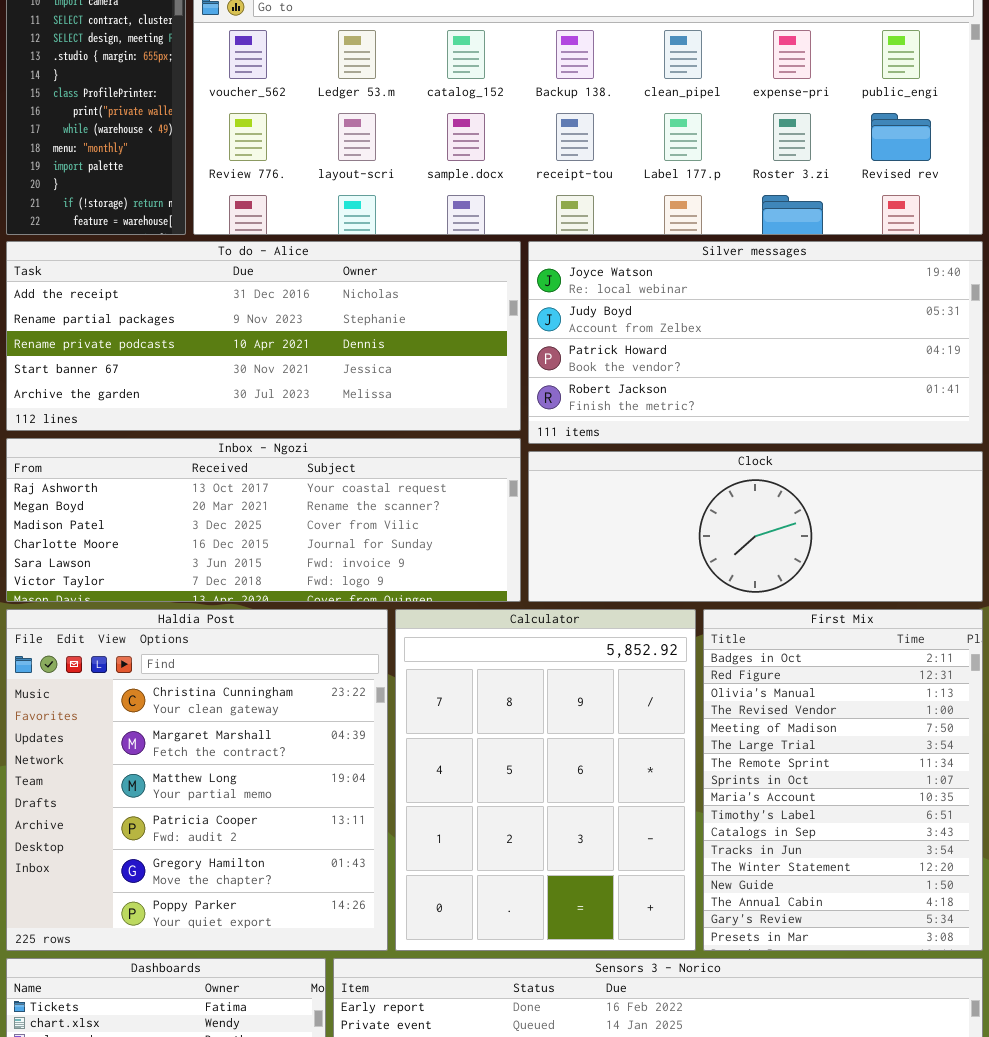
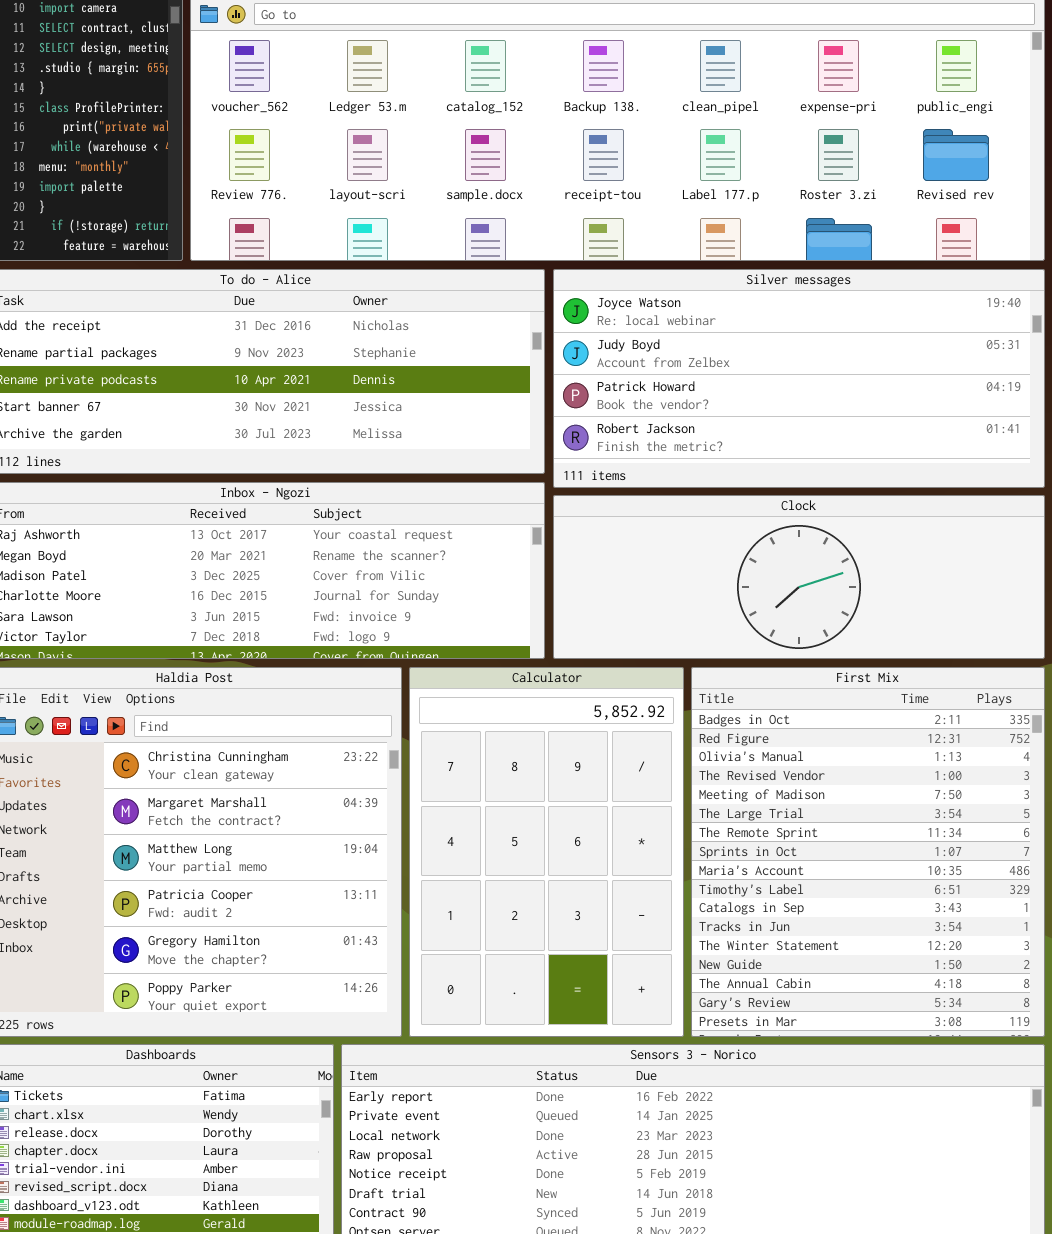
Calculator: [395,609,696,951] -> [409,667,684,1037], resized
First Mix: [703,609,983,951] -> [691,667,1045,1037], resized

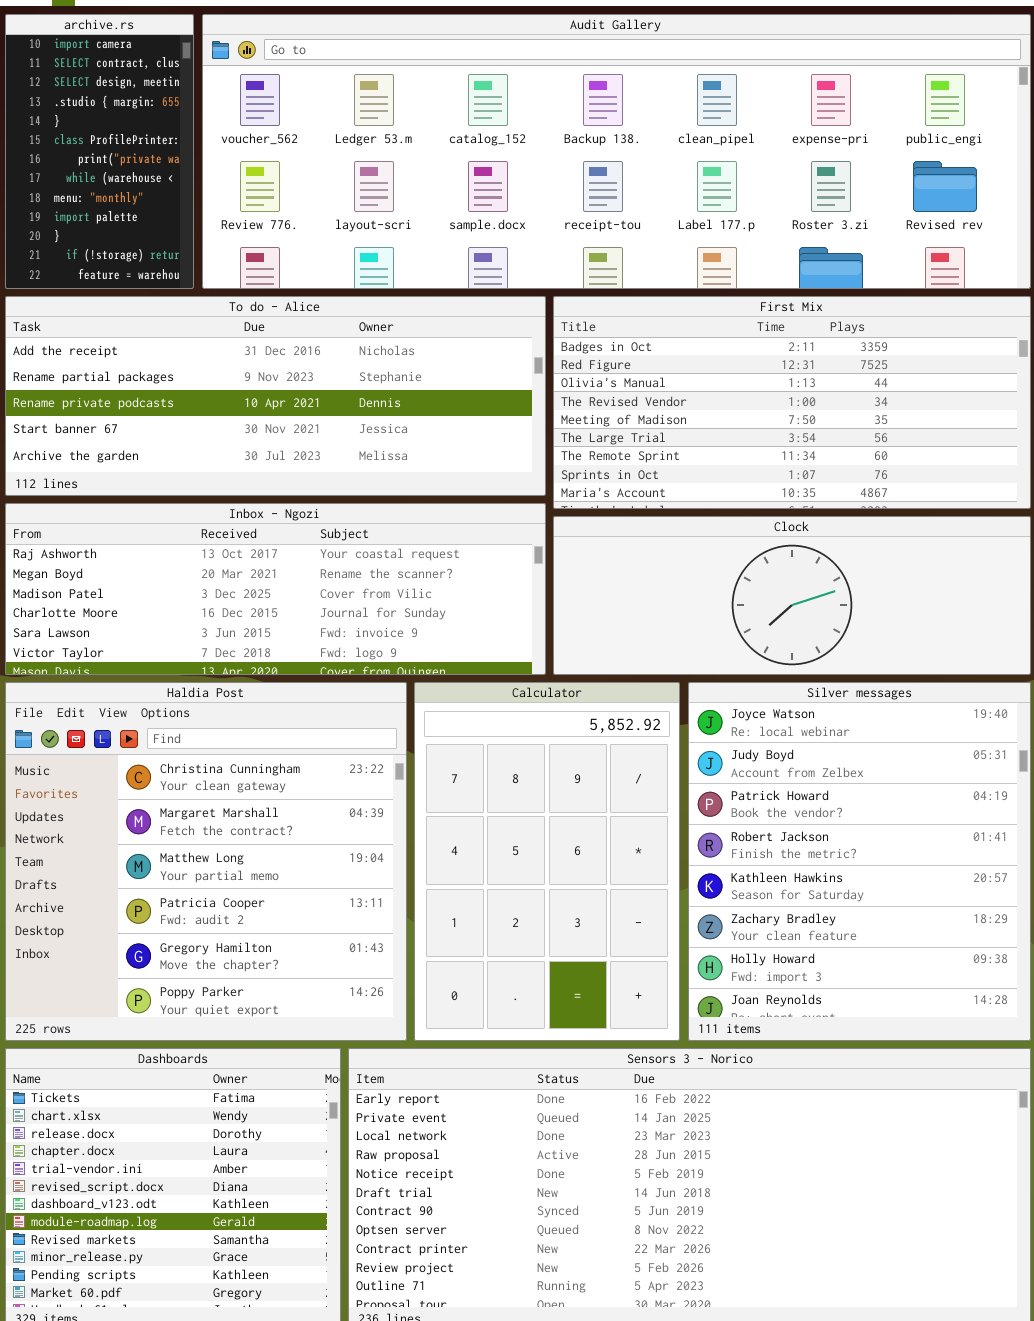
Silver messages: [553,269,1045,488] -> [688,682,1031,1041], moved, resized
First Mix: [691,667,1045,1037] -> [553,296,1031,509], moved, resized

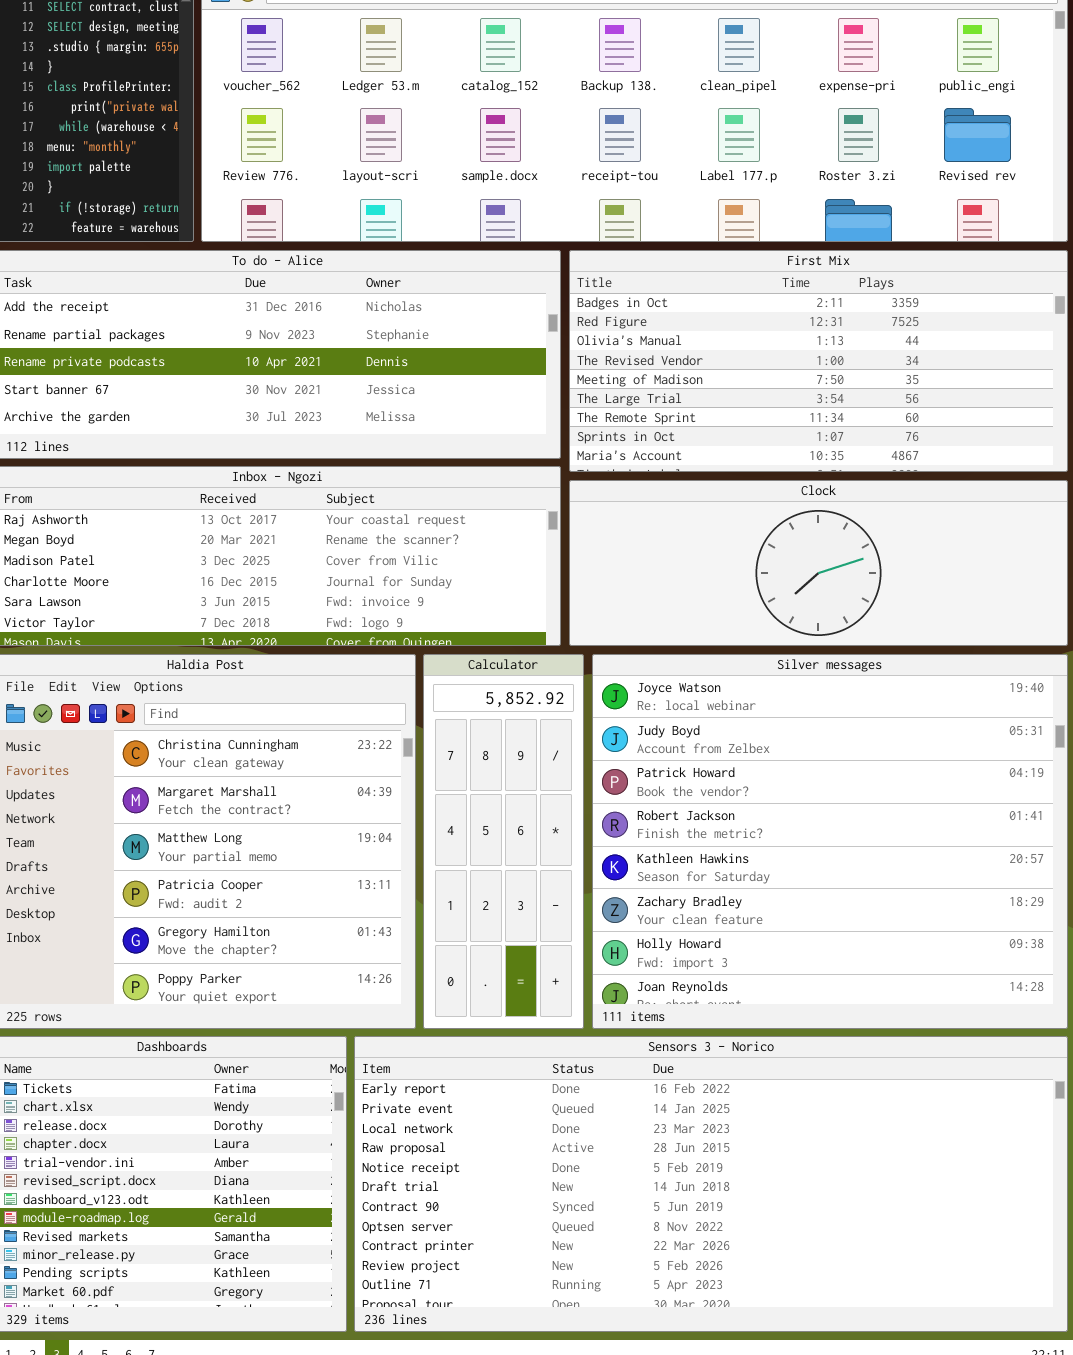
Calculator: [414,682,680,1041] -> [423,654,584,1029], resized
Silver messages: [688,682,1031,1041] -> [592,654,1068,1029], resized

